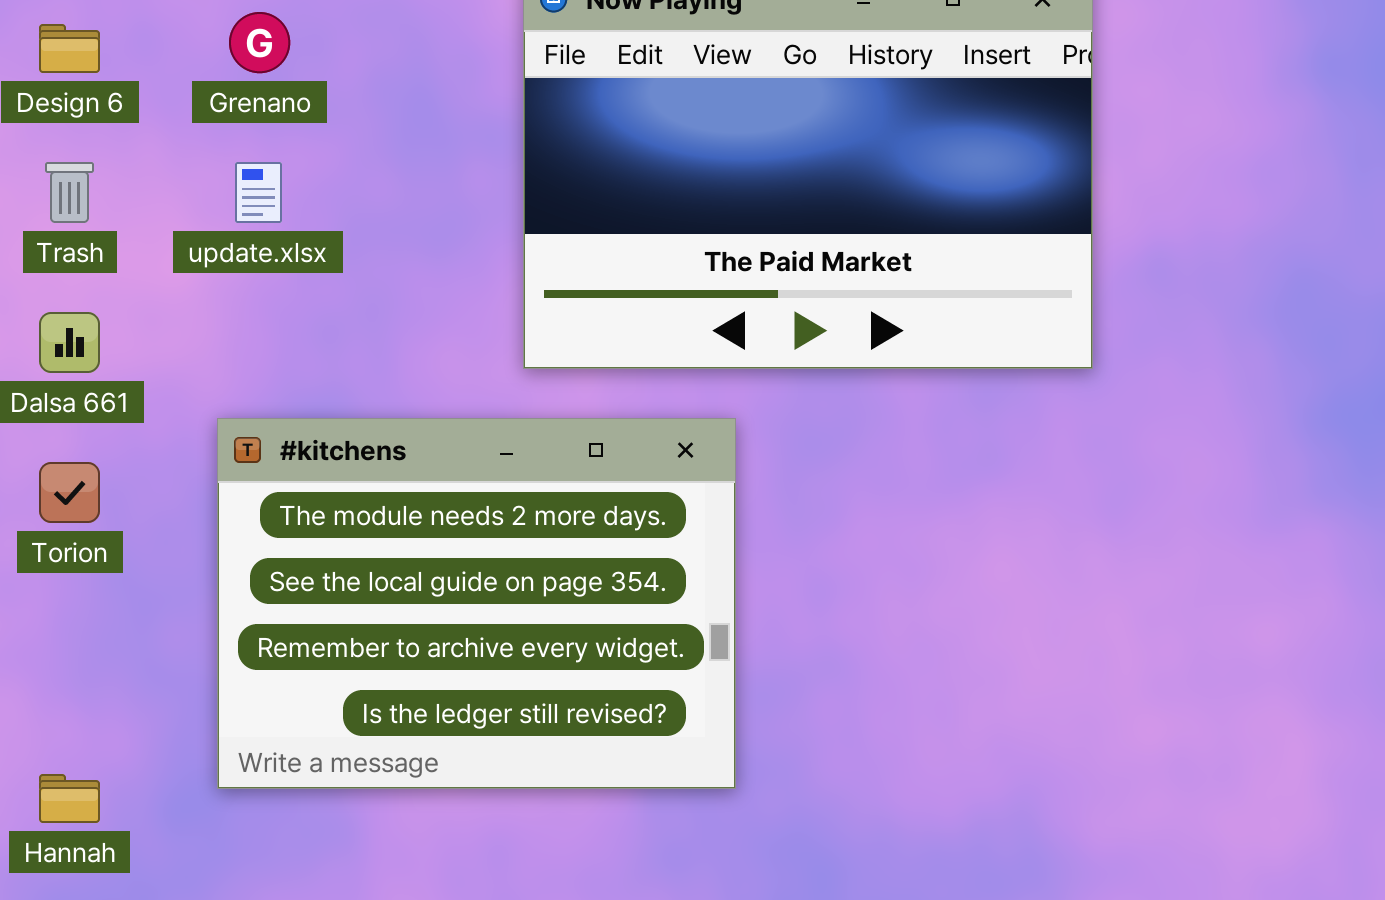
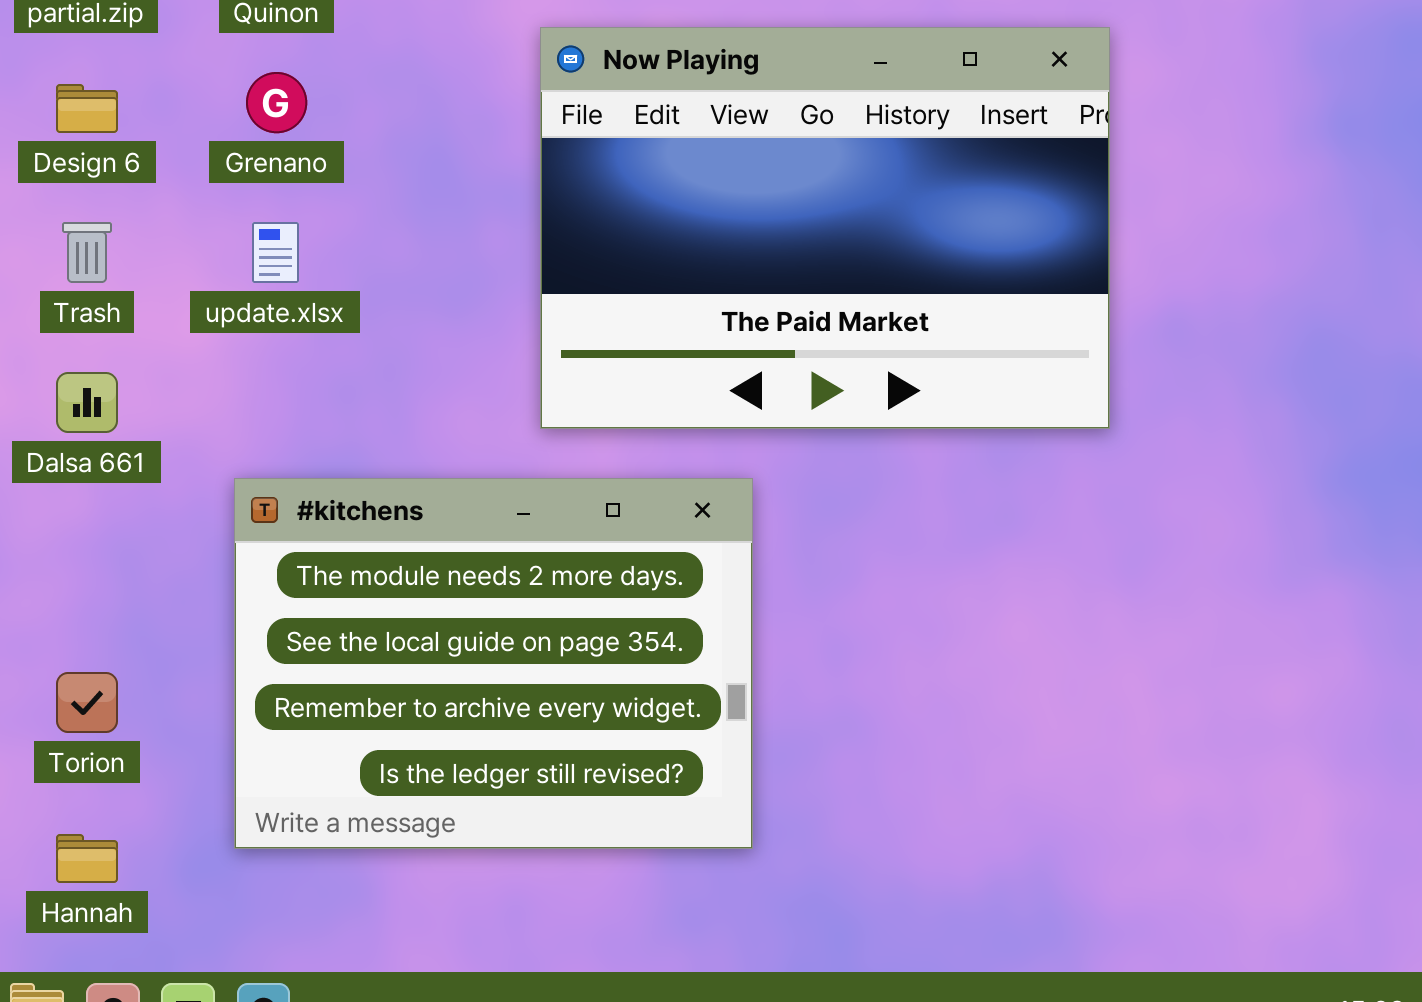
Torion: [39,462,100,523] -> [56,672,118,733], moved

